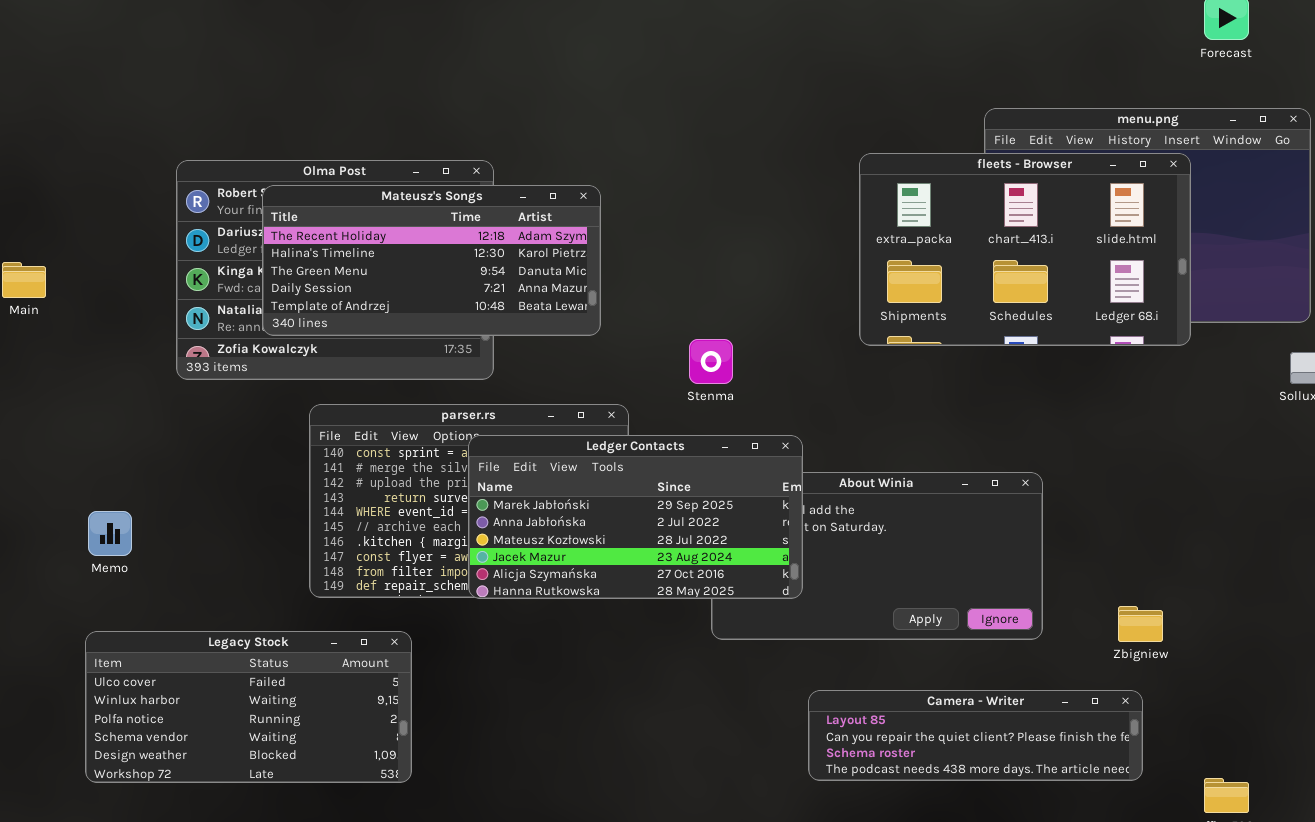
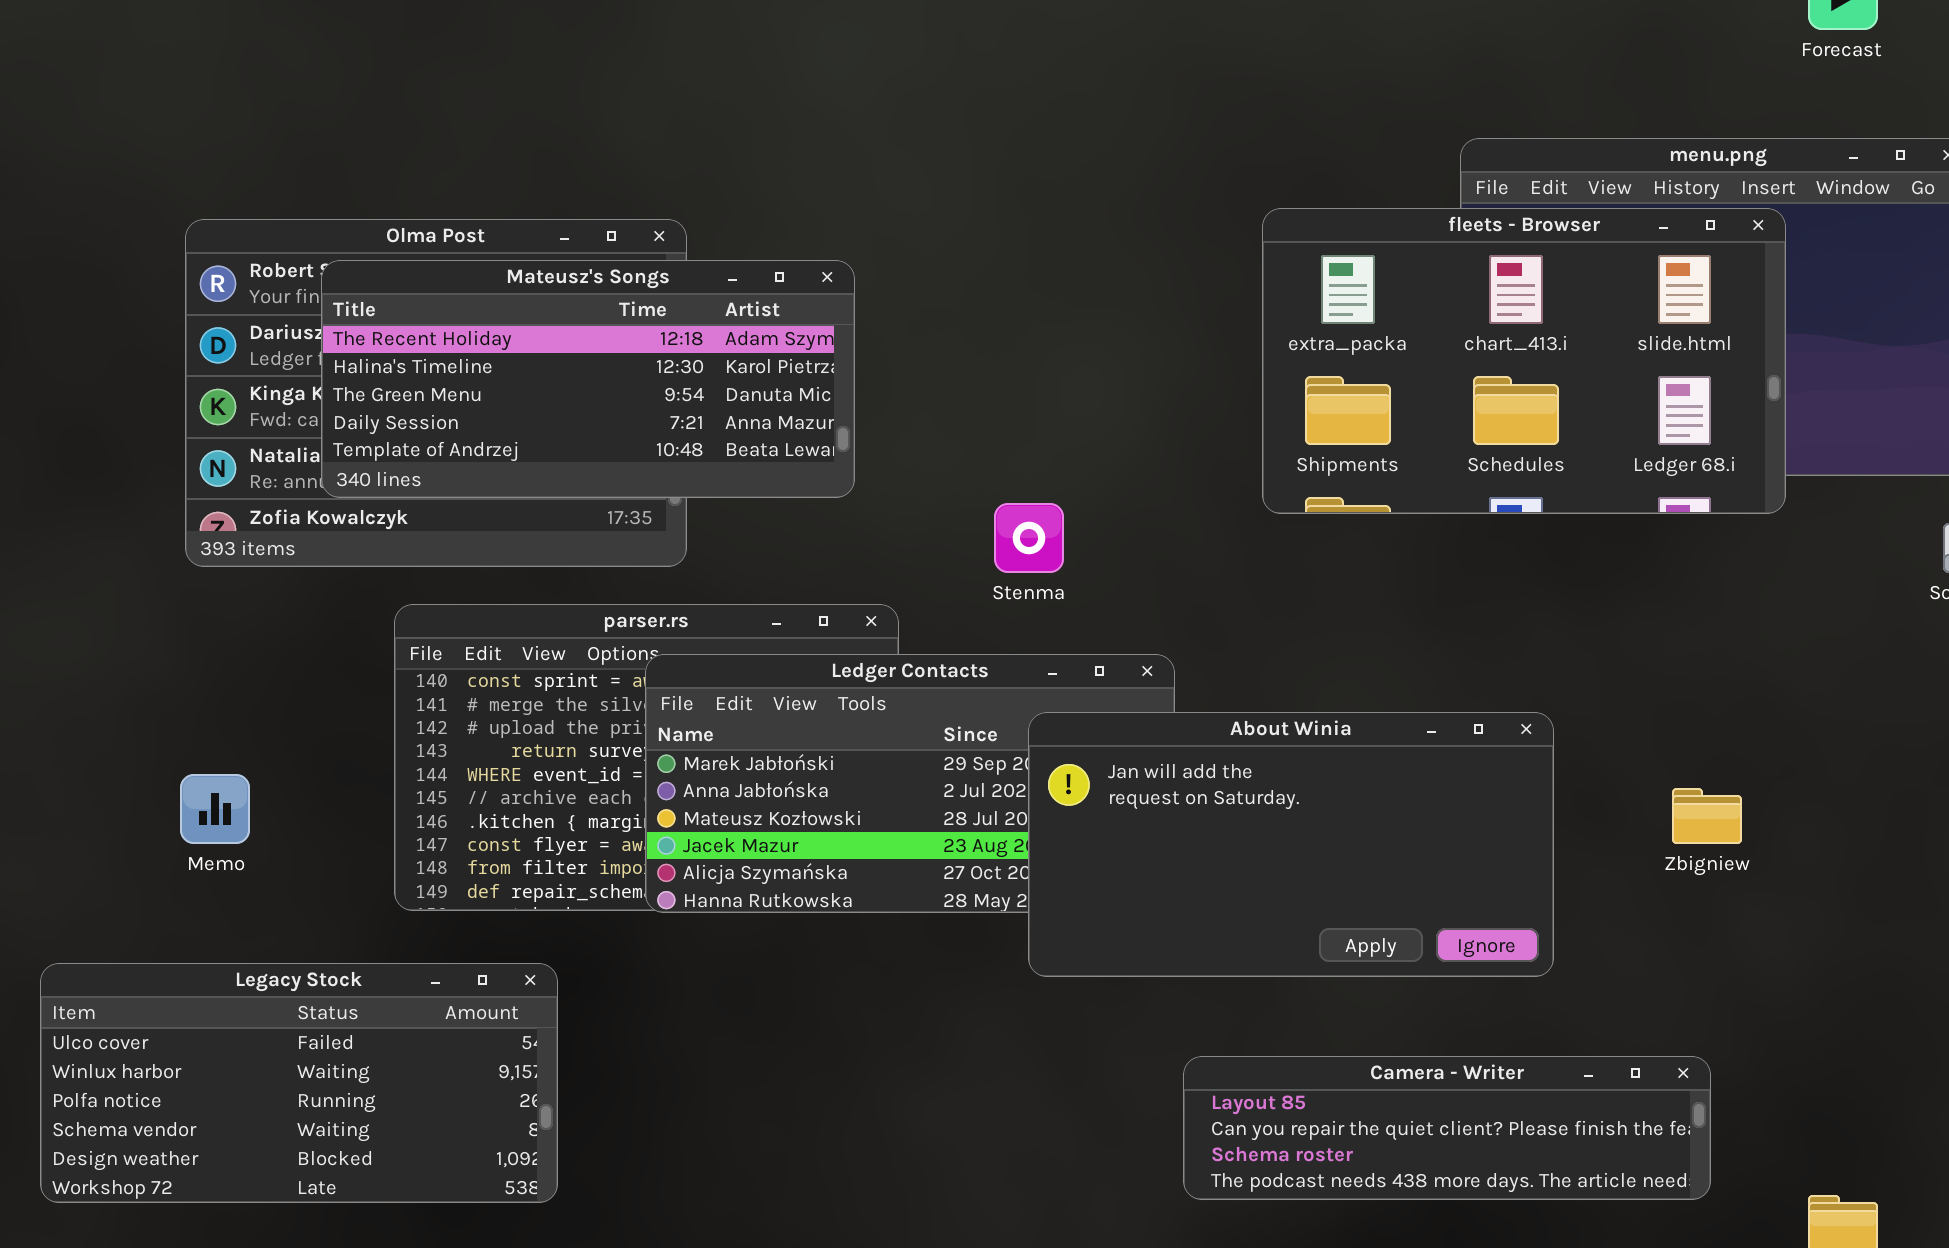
About Winia: [711,472,1043,640] -> [1028,712,1554,977], raised
Memo: [88,511,132,556] -> [180,774,250,844], moved
Zbigniew: [1118,606,1163,642] -> [1672,788,1742,844], moved

